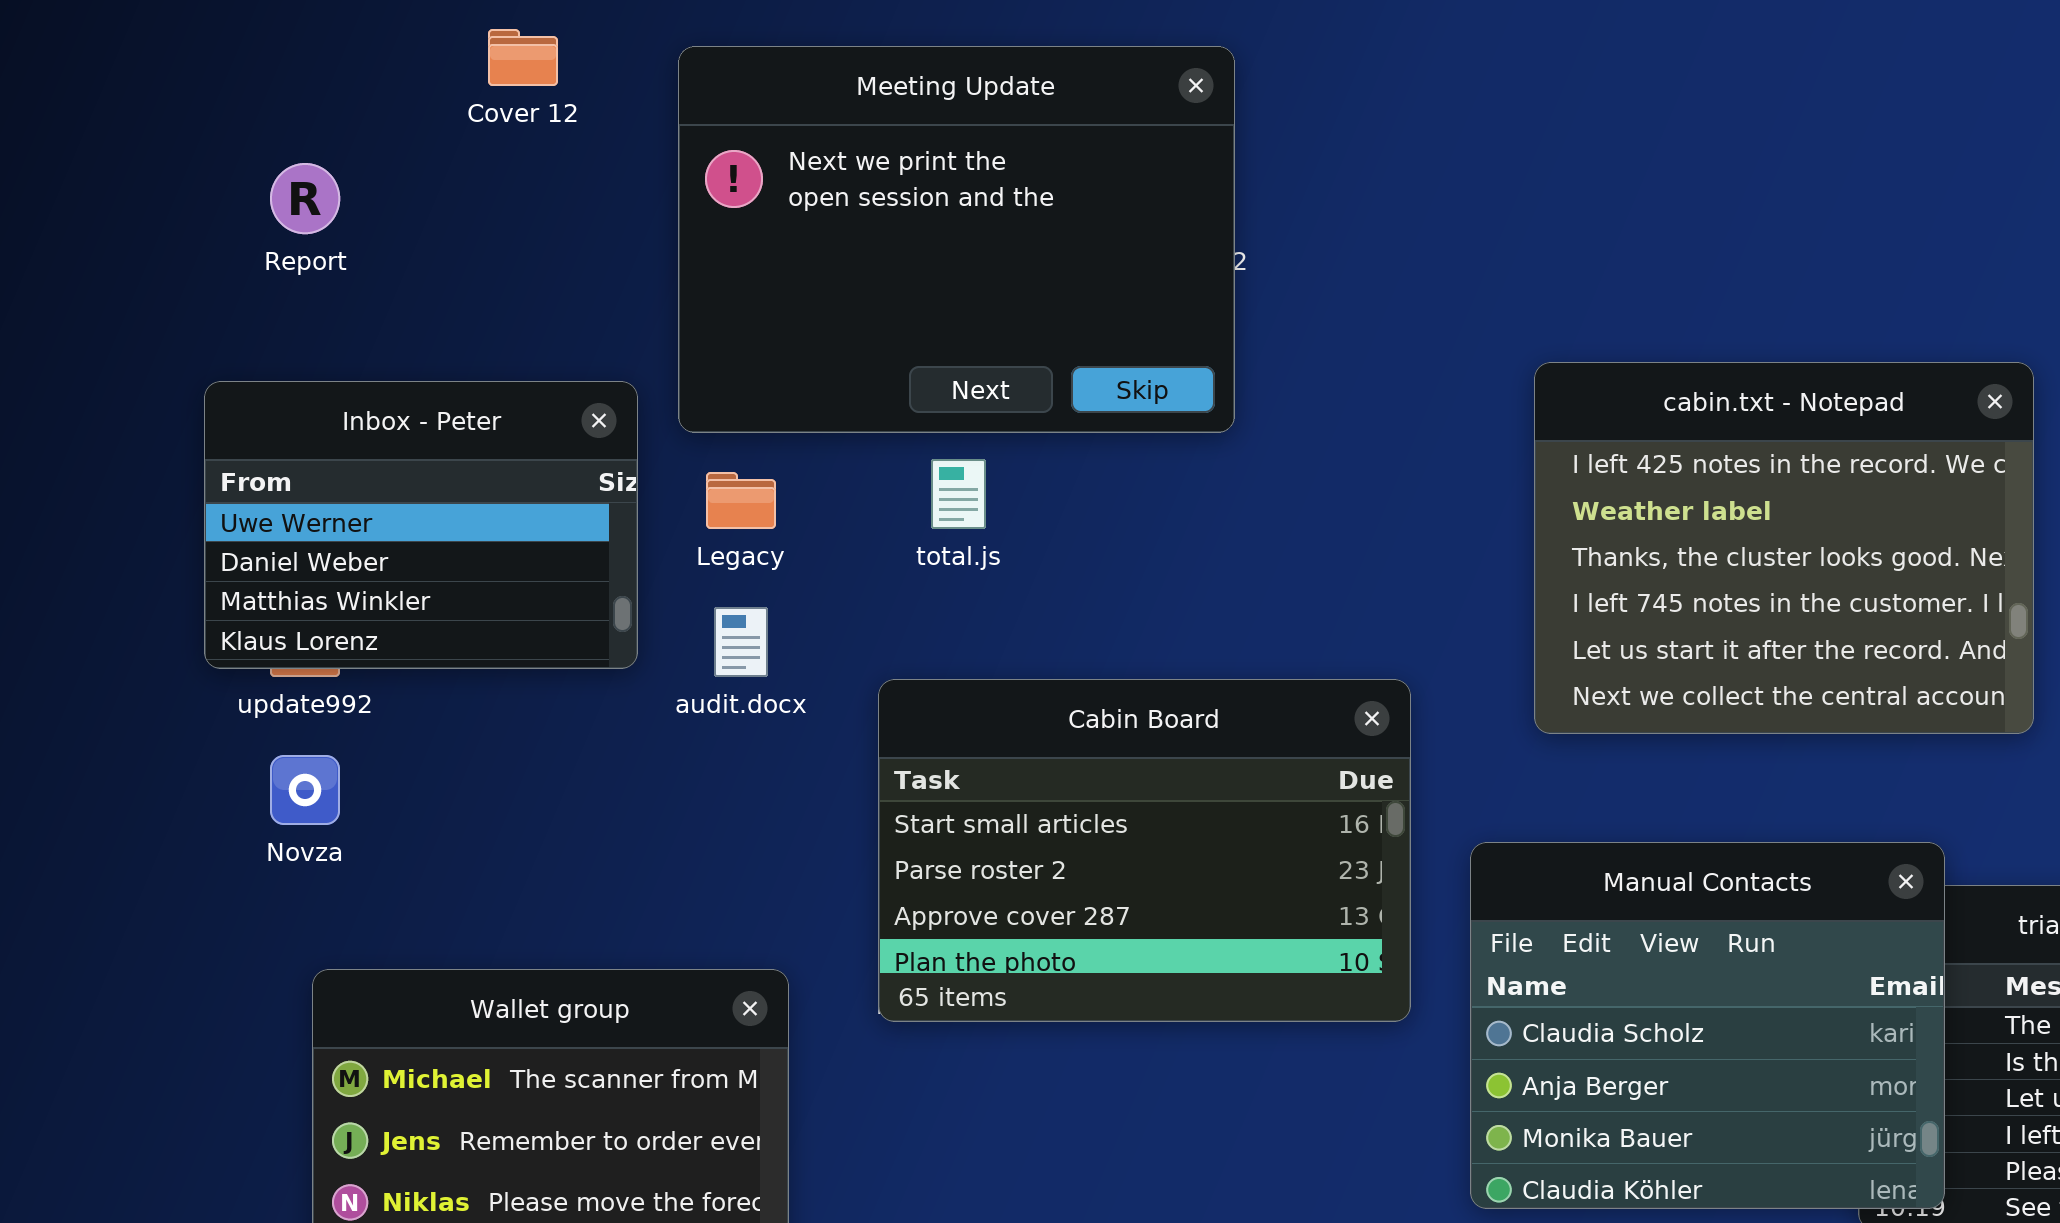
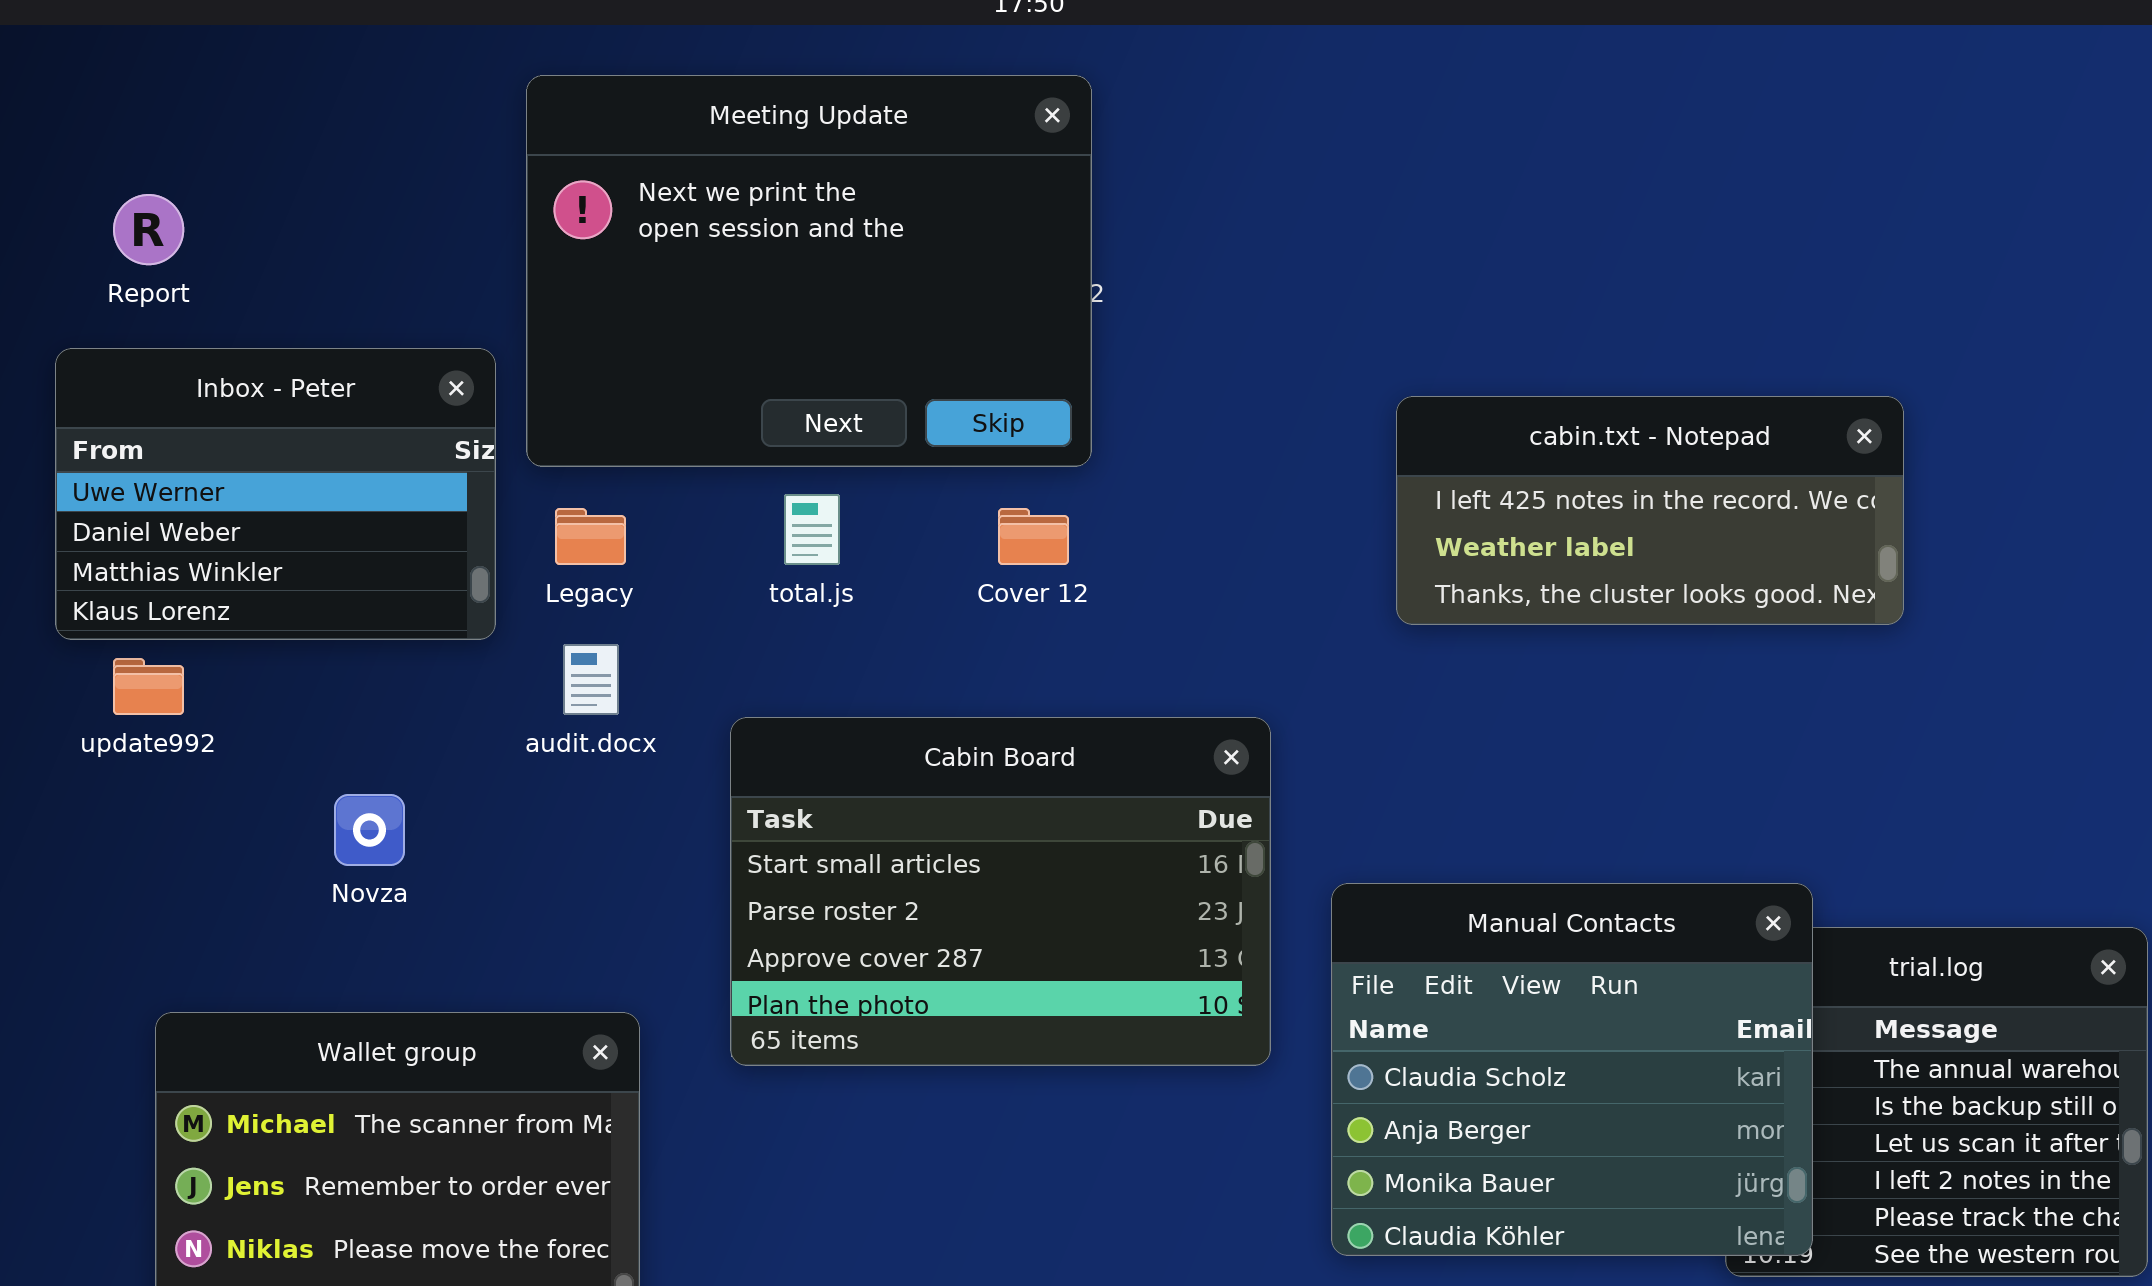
Cover 12: [488,29,558,86] -> [998,508,1069,565], moved
cabin.txt - Notepad: [1534,362,2034,734] -> [1396,396,1904,625], resized
Inbox - Peter: [204,381,638,669] -> [55,348,496,640], moved
Novza: [270,755,340,825] -> [334,794,405,866], moved

